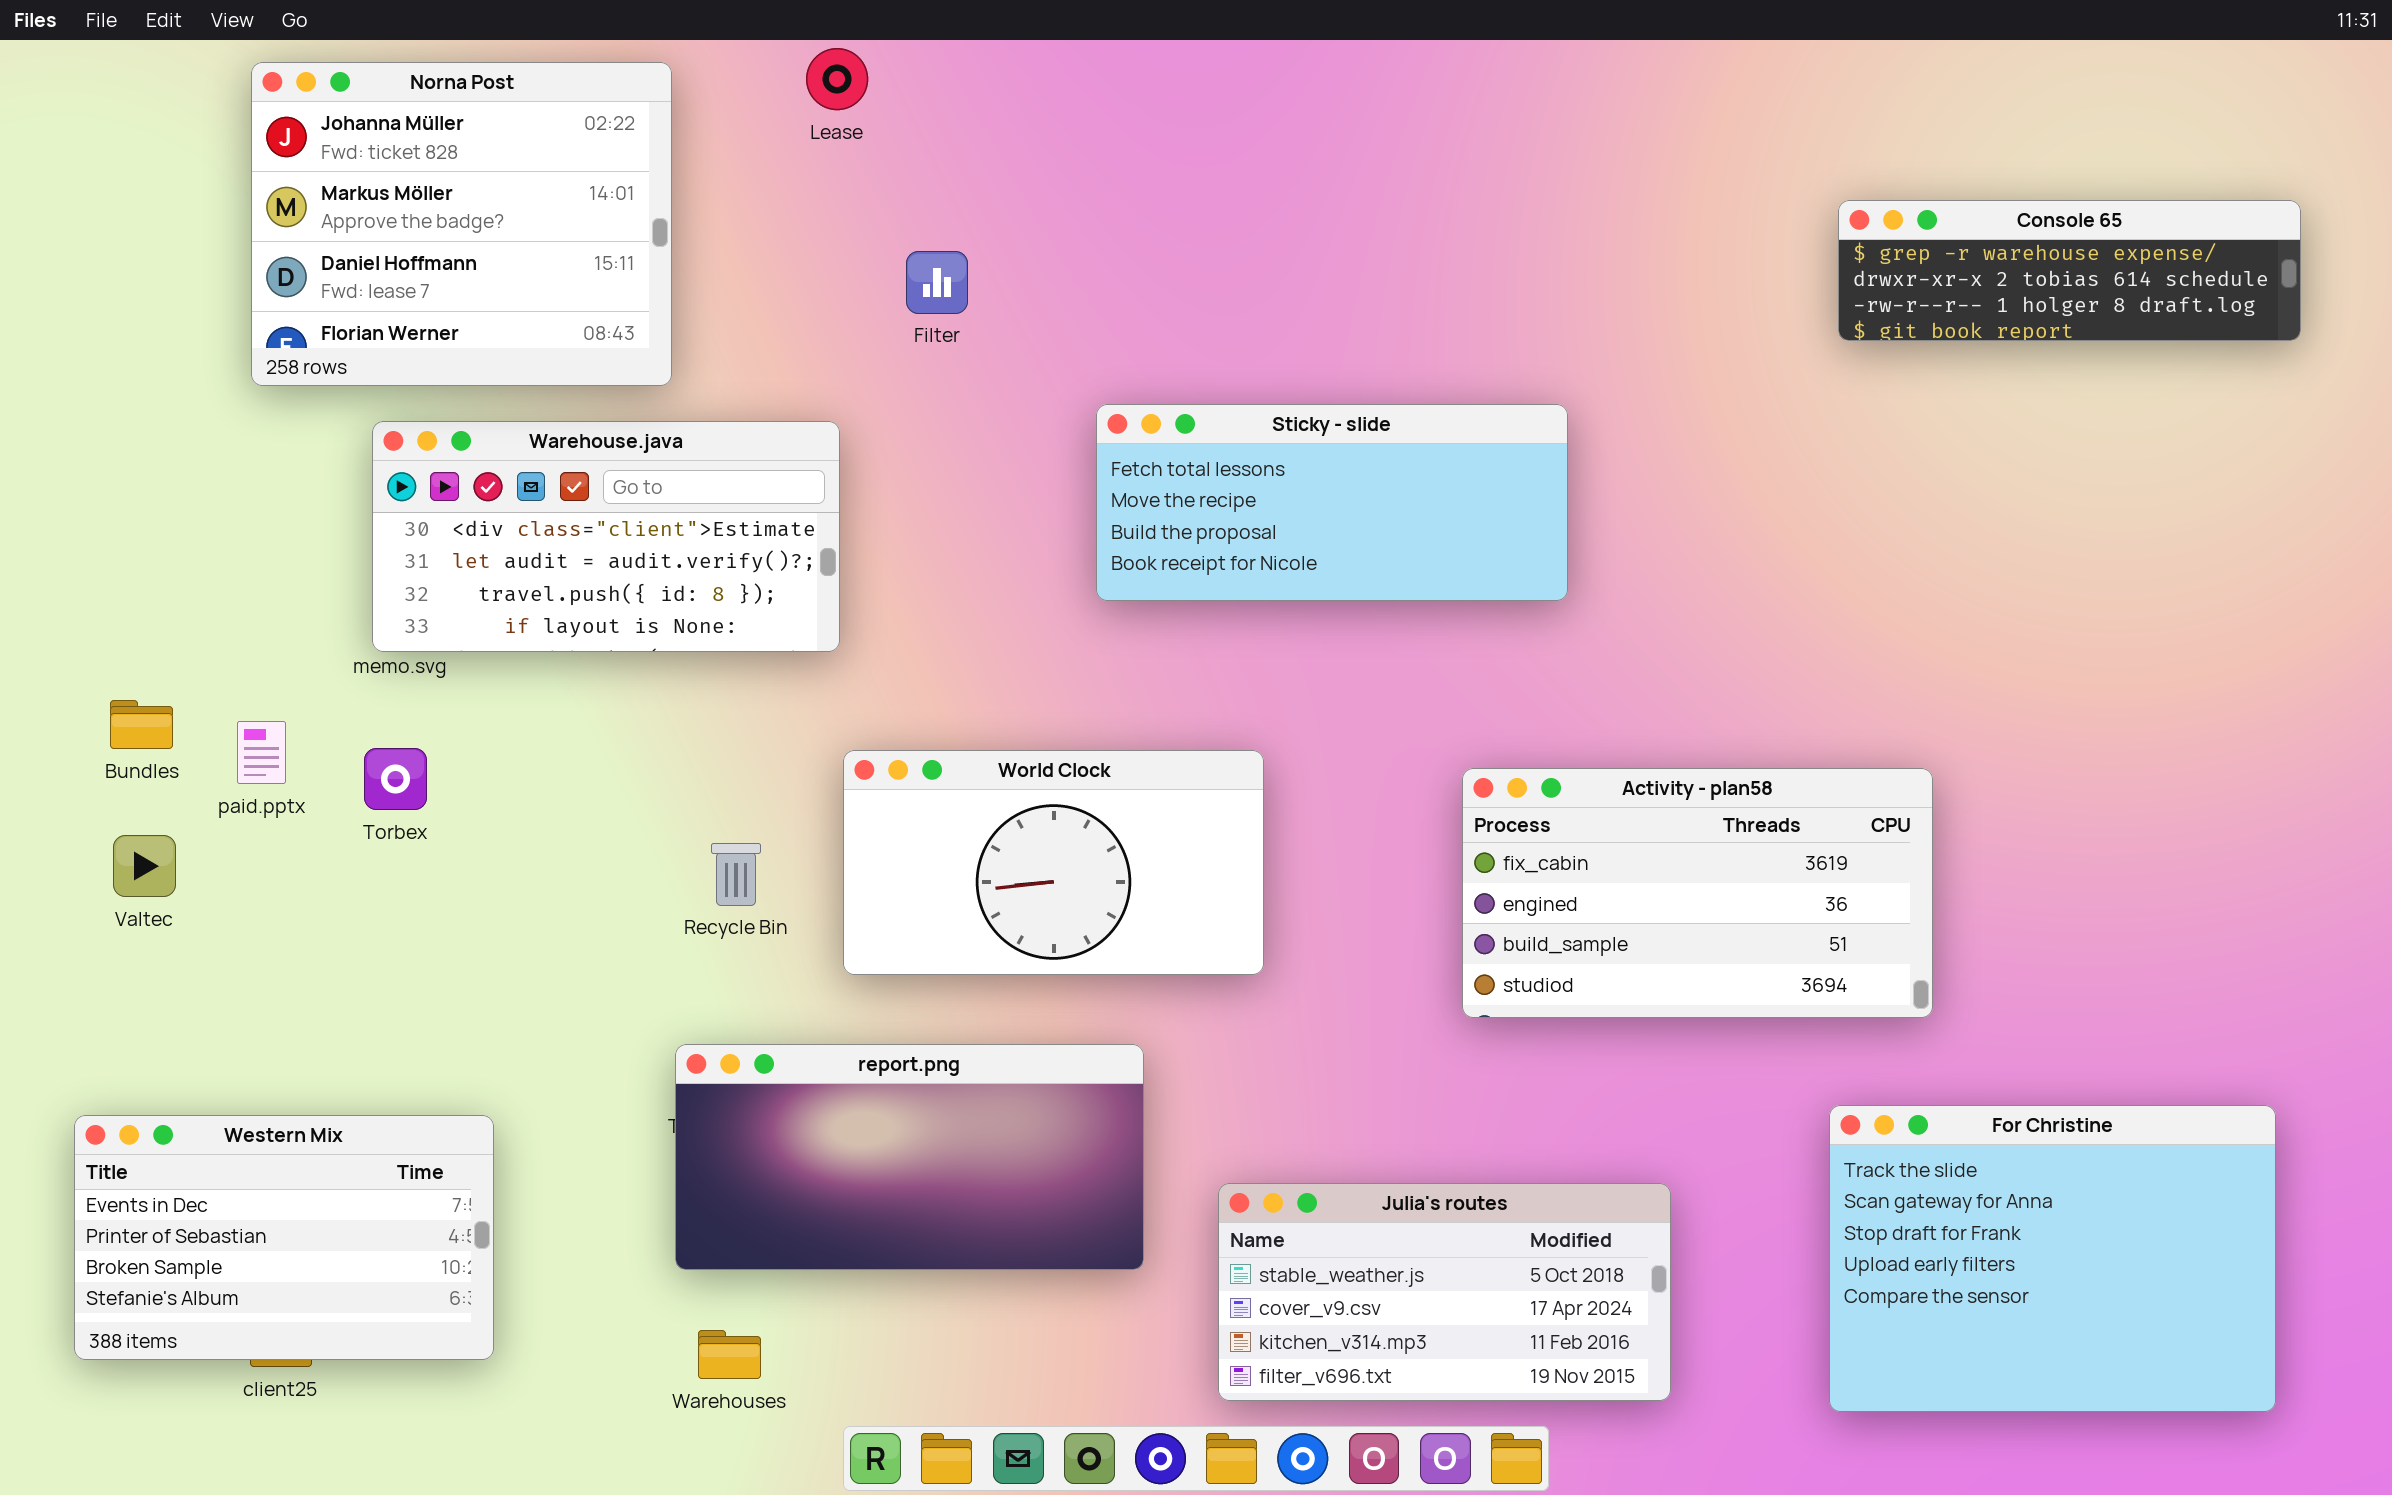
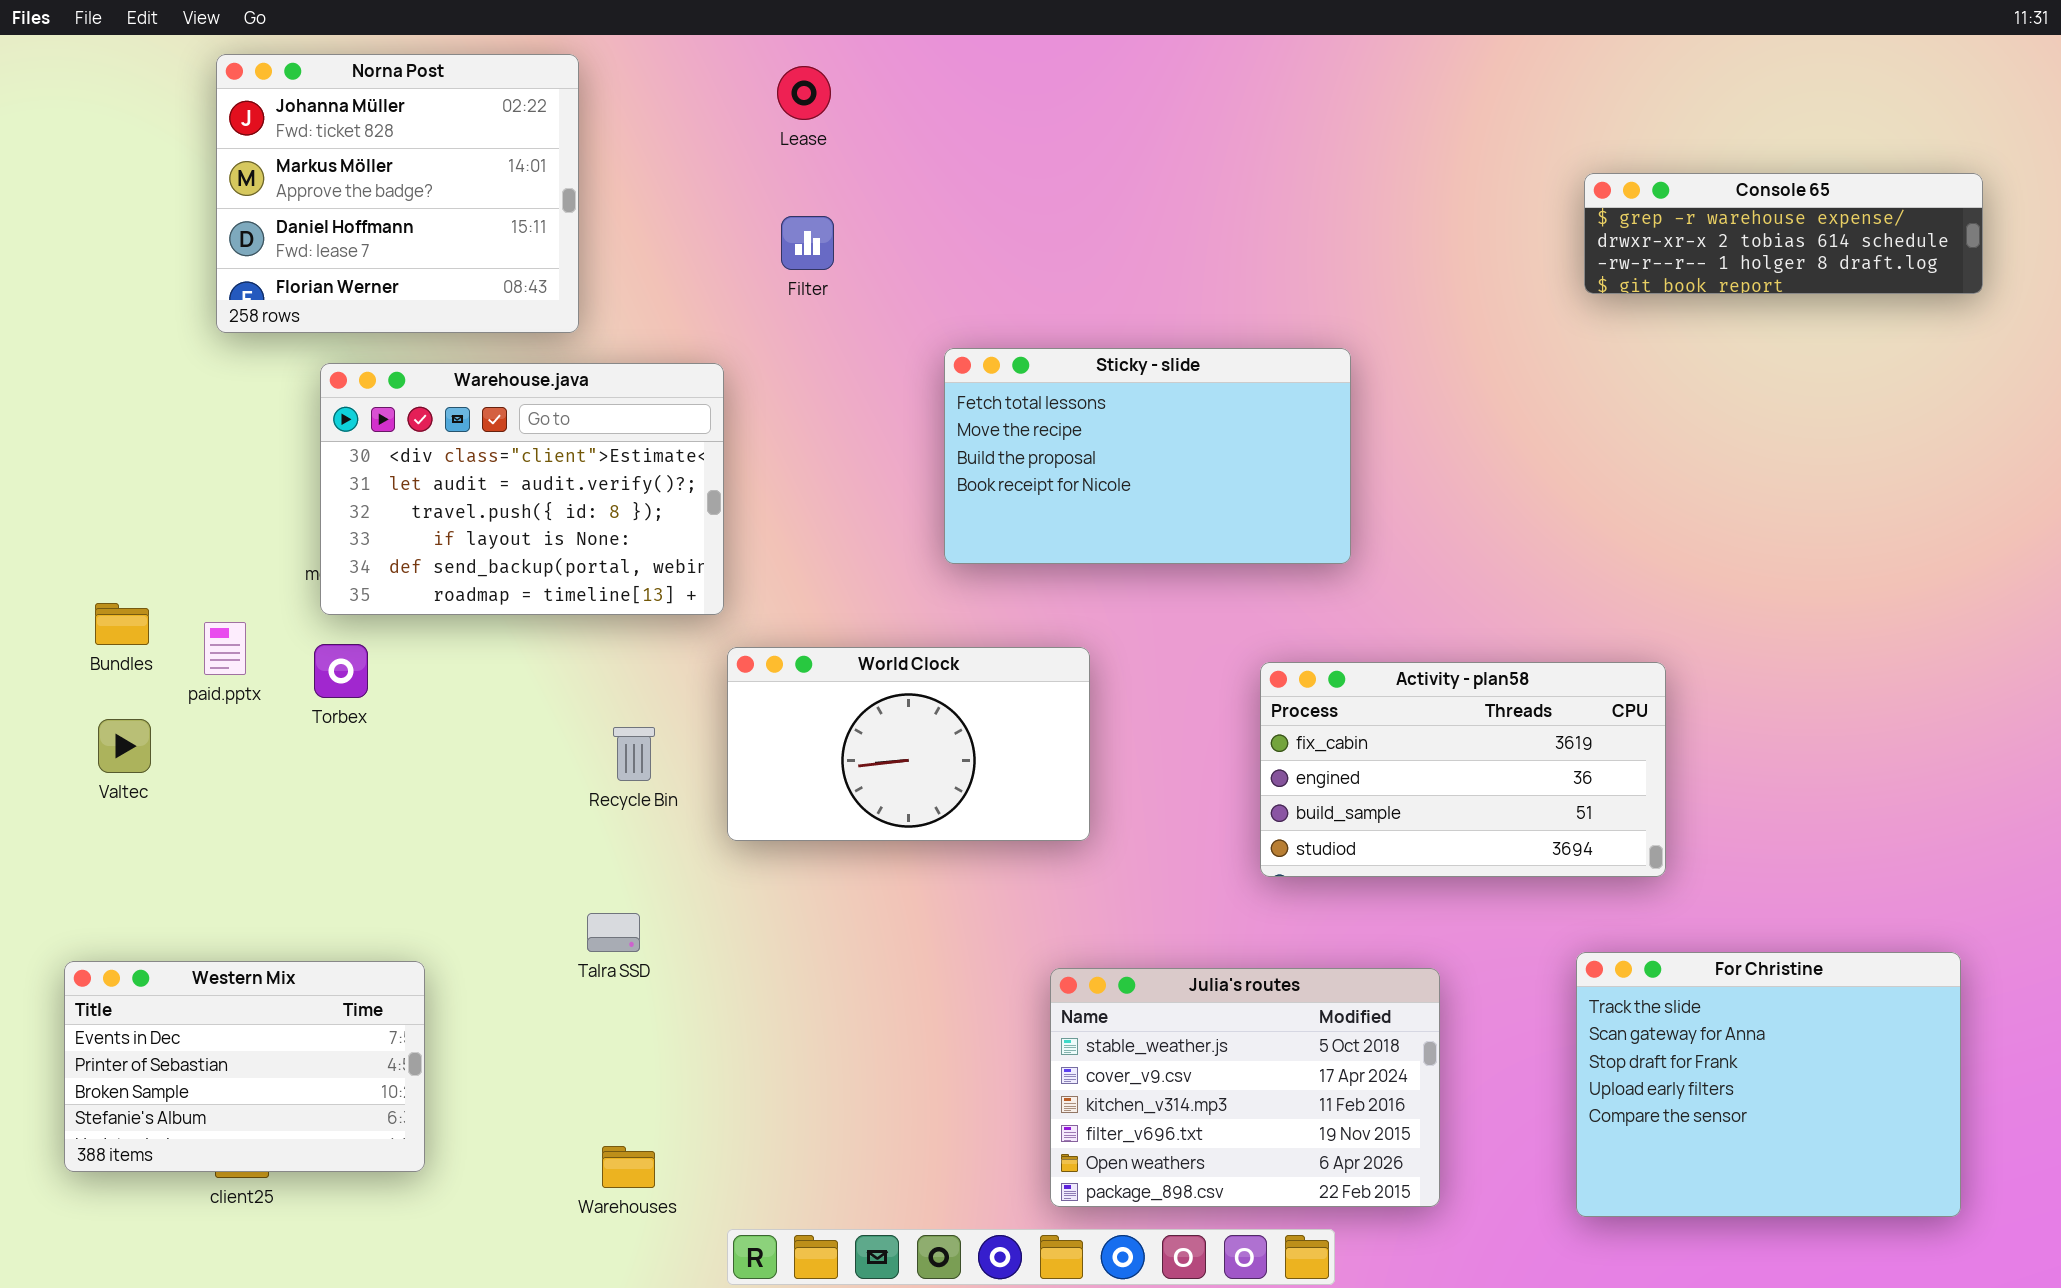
Lease: [806,48,868,110] -> [777,66,831,120], moved
Sticky - slide: [1096,404,1568,601] -> [944,348,1351,564], resized
Warehouse.java: [372,421,840,652] -> [320,363,724,615], resized
report.png: [675,1044,1144,1270] -> none, closed
Julia's routes: [1218,1183,1671,1401] -> [1050,968,1440,1207], resized

